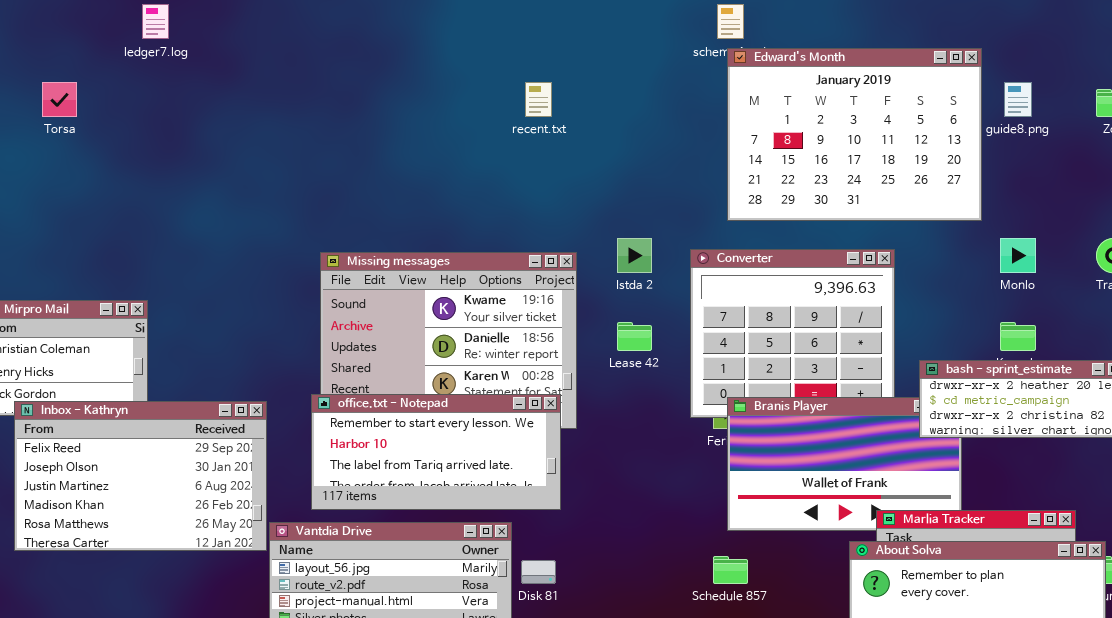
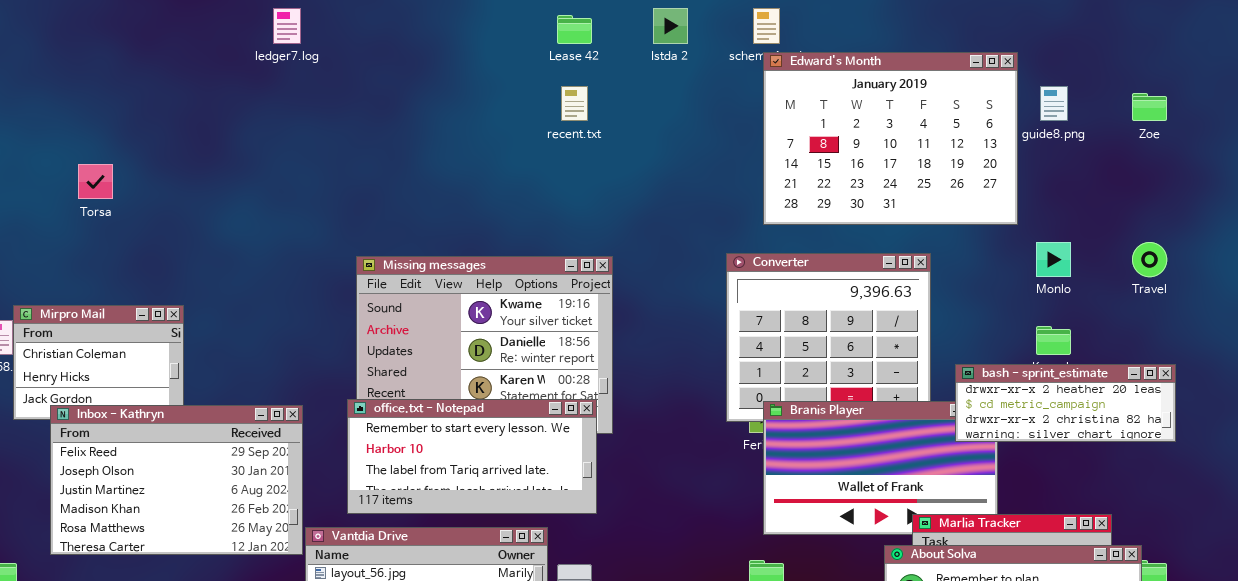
ledger7.log: [142,4,169,39] -> [273,8,301,44], moved
Torsa: [42,82,77,117] -> [78,164,113,199], moved
Istda 2: [617,238,652,273] -> [653,8,688,44], moved
Lease 42: [617,322,652,351] -> [557,15,592,44], moved

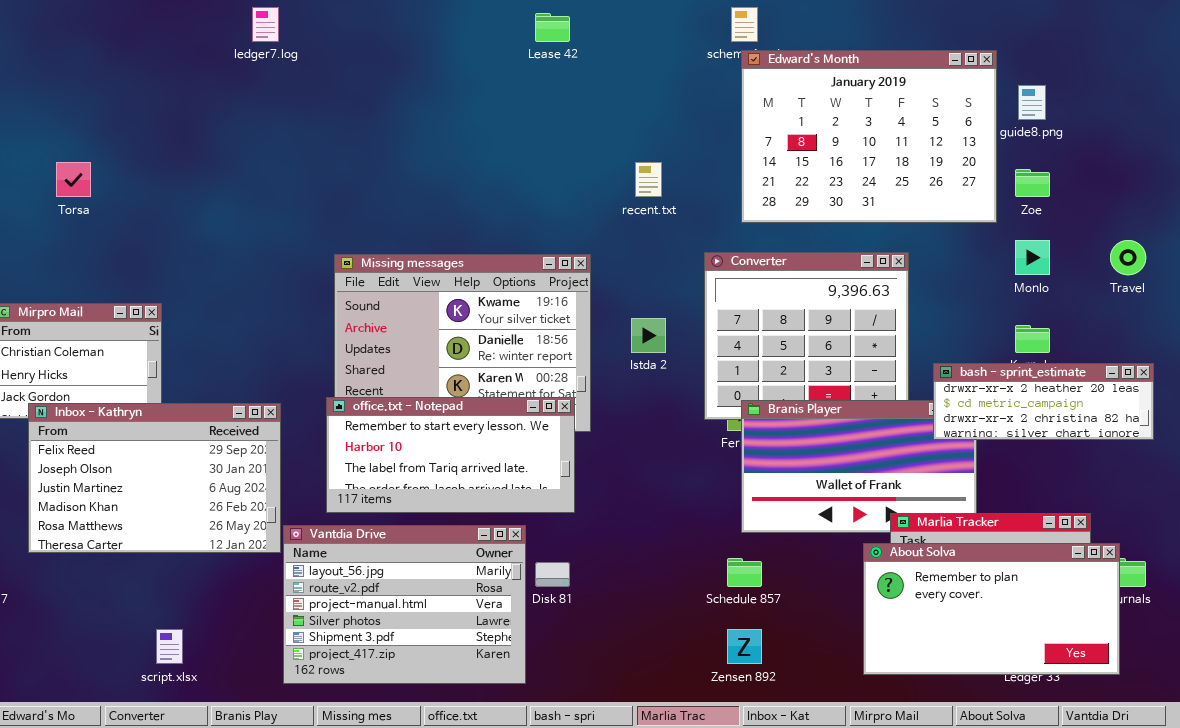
Istda 2: [653,8,688,44] -> [631,318,666,353], moved
recent.txt: [561,86,588,121] -> [635,162,662,197], moved
Zoe: [1132,93,1167,121] -> [1015,169,1050,197], moved

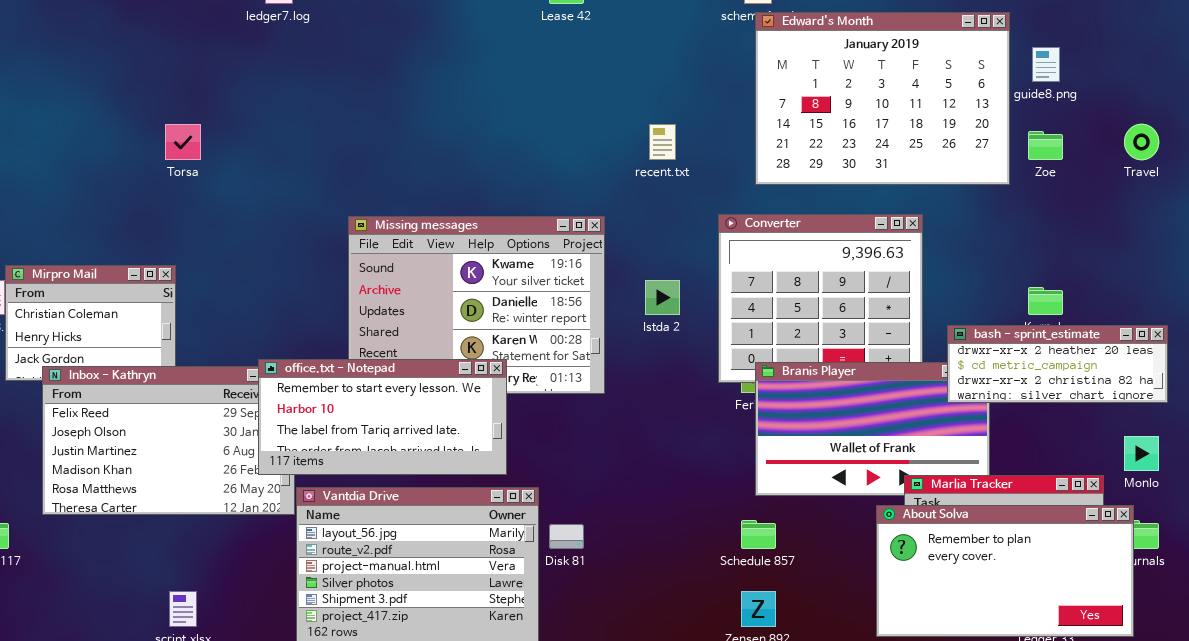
Torsa: [56,162,91,197] -> [165,124,201,160], moved
Monlo: [1015,240,1050,275] -> [1124,436,1159,471], moved
Travel: [1110,240,1146,275] -> [1124,124,1159,160], moved
office.txt - Notepad: [326,397,575,513] -> [258,359,507,475], moved

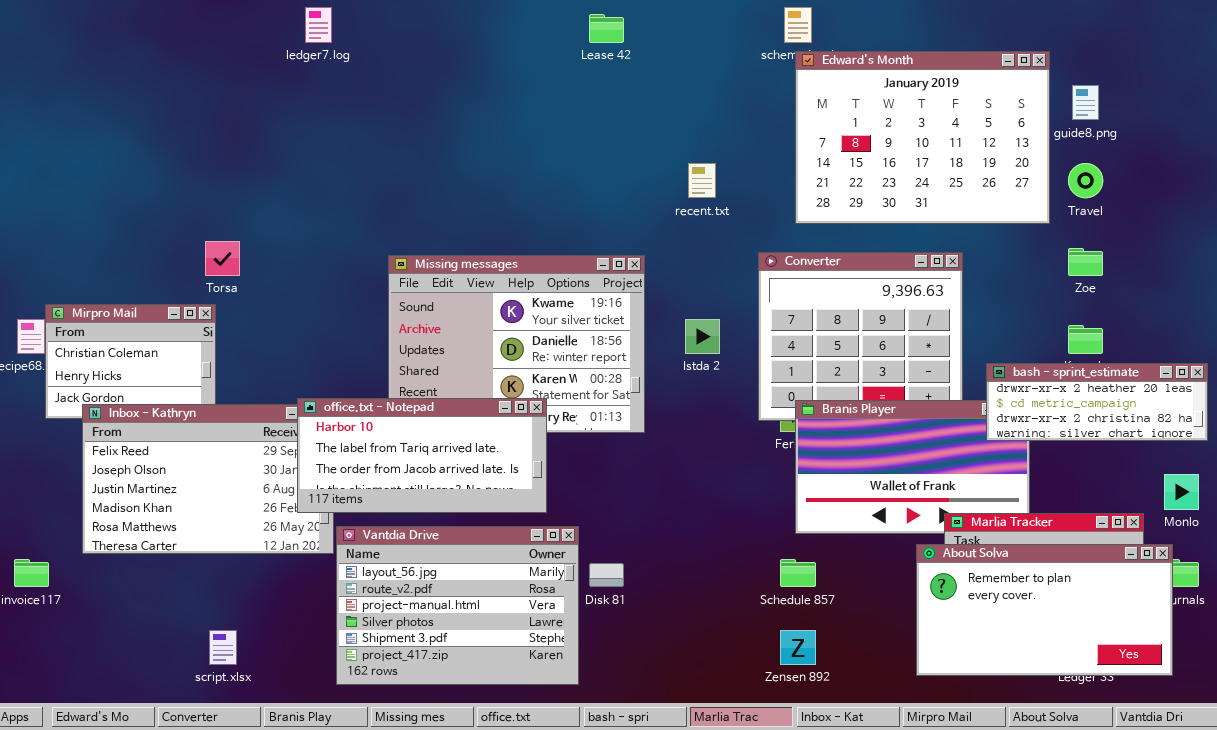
Torsa: [165,124,201,160] -> [205,241,240,276], moved
Travel: [1124,124,1159,160] -> [1068,163,1103,198], moved
Zoe: [1028,131,1063,160] -> [1068,248,1103,276], moved
office.txt - Notepad: [258,359,507,475] -> [297,398,547,513], scrolled down 1 row

